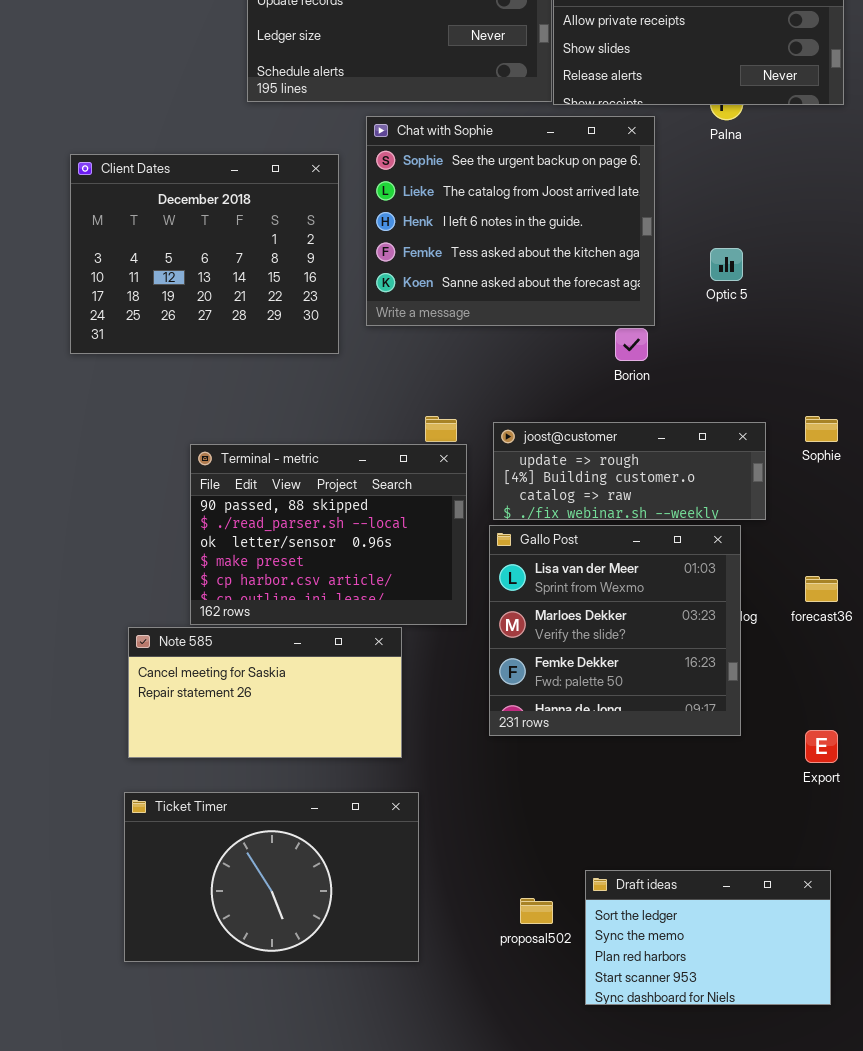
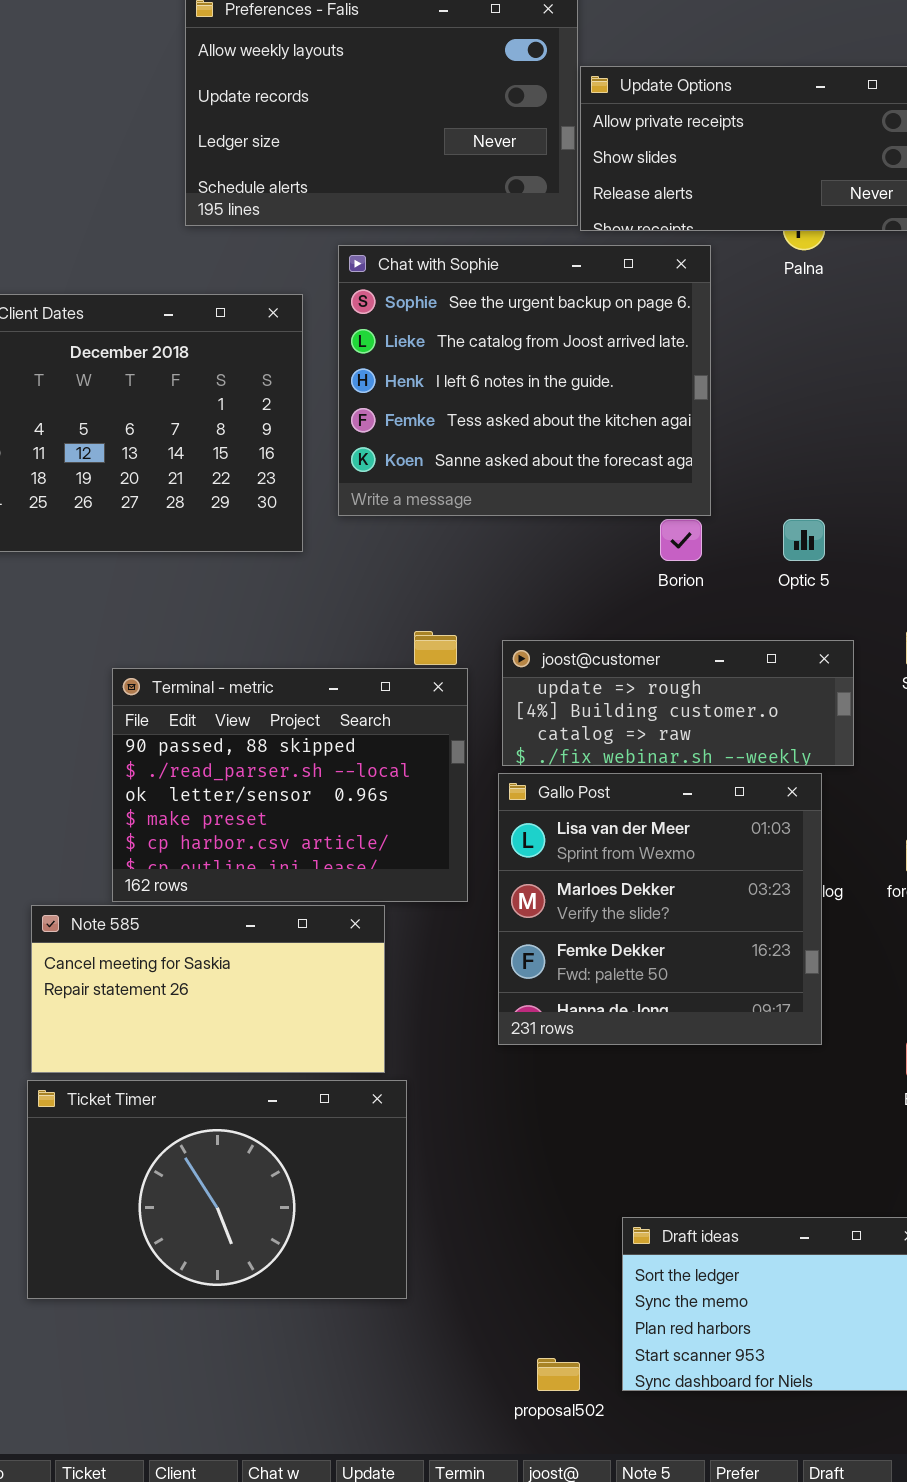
Optic 5: [710,248,743,281] -> [783,519,825,561], moved
Ticket Timer: [124,792,419,962] -> [27,1080,407,1299], moved
proposal502: [520,898,553,924] -> [537,1358,580,1391], moved

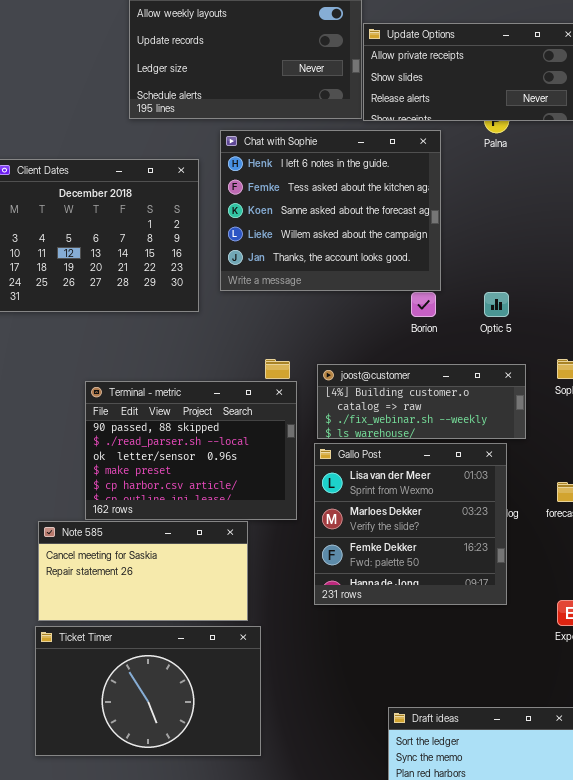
Chat with Sophie: [338,245,711,516] -> [220,130,441,291], scrolled down 2 rows
joost@customer: [502,640,854,766] -> [317,364,526,439], scrolled down 1 row

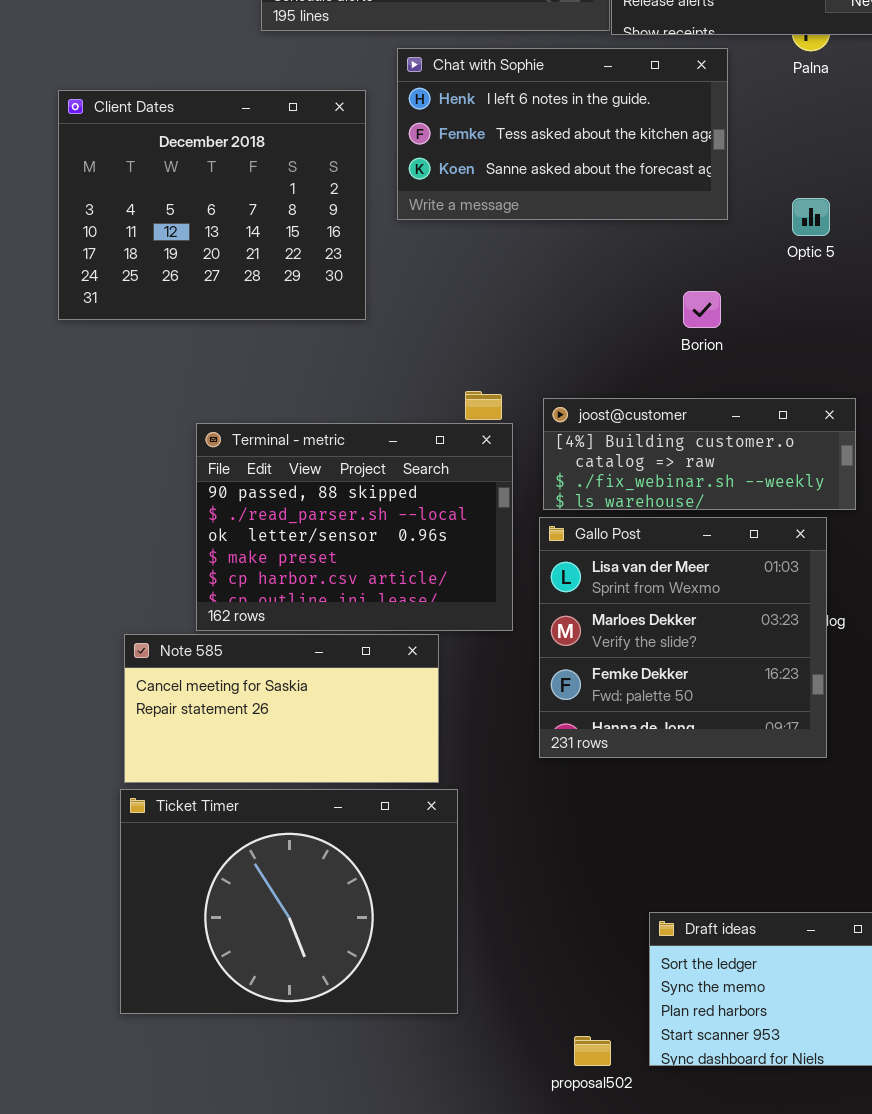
Chat with Sophie: [220,130,441,291] -> [397,48,728,220], resized
Optic 5: [484,292,509,317] -> [792,198,830,236], moved
Ticket Timer: [35,626,261,756] -> [120,789,458,1014], resized

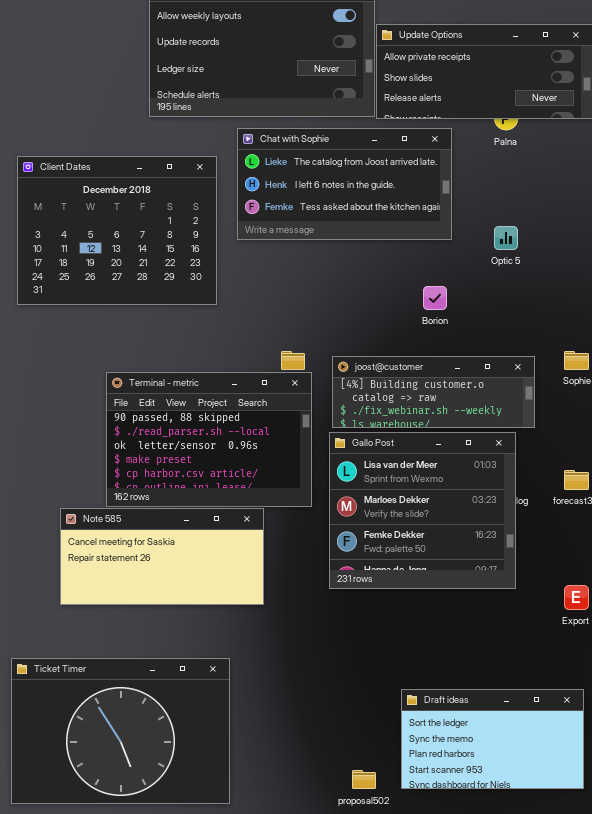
Chat with Sophie: [397,48,728,220] -> [237,128,452,240], scrolled up 1 row
Ticket Timer: [120,789,458,1014] -> [11,658,230,804], moved

